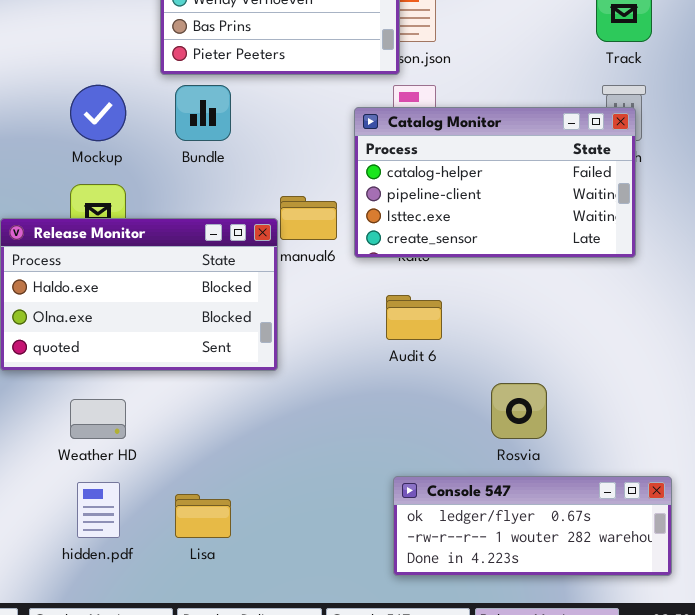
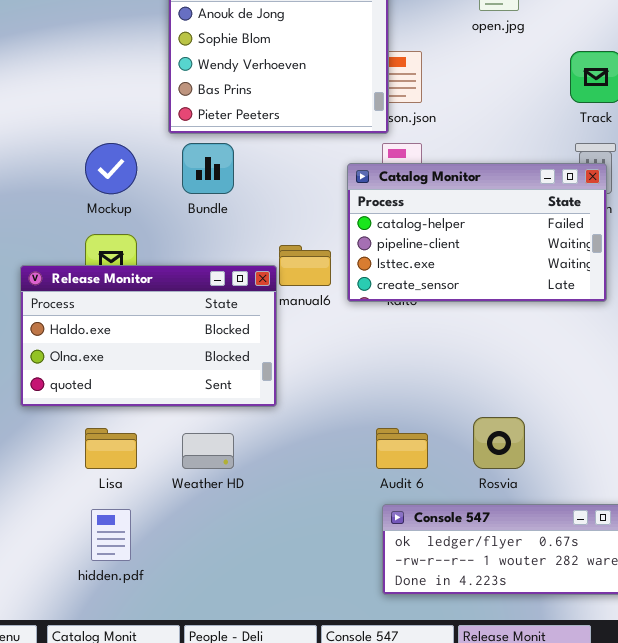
Audit 6: [386,295,442,340] -> [376,428,428,469], moved
Weather HD: [70,399,126,439] -> [182,433,234,469], moved
Lisa: [175,494,231,538] -> [85,428,137,469], moved

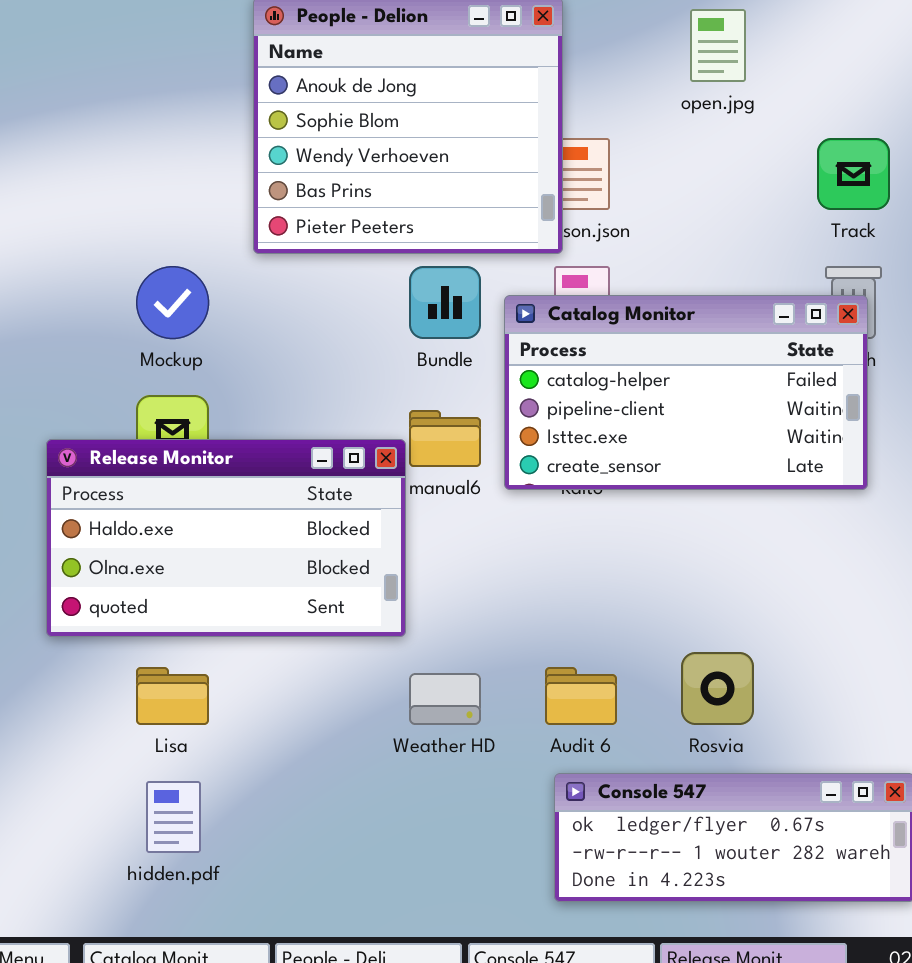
Bundle: [182,143,234,194] -> [409,266,481,339], moved
Weather HD: [182,433,234,469] -> [409,673,481,725], moved

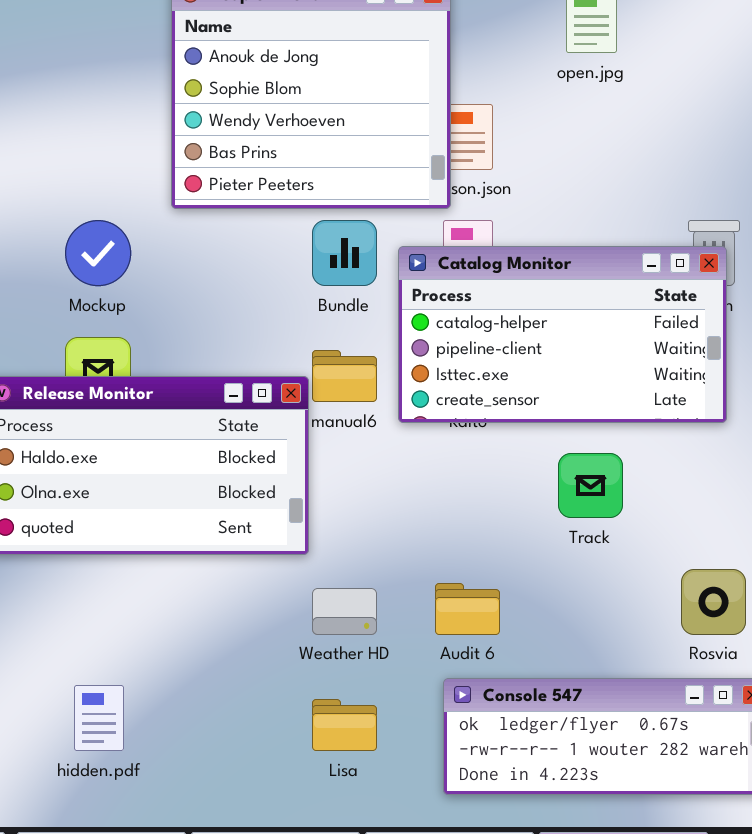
Track: [817,138,890,210] -> [558,453,623,518], moved
Rosvia: [681,652,754,725] -> [681,569,746,635], moved
Lisa: [136,667,209,725] -> [312,699,377,751], moved

